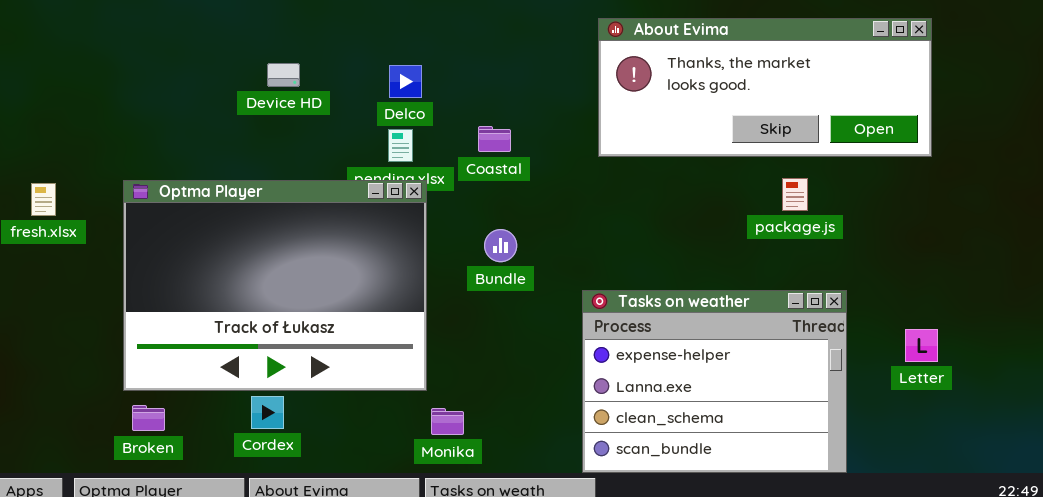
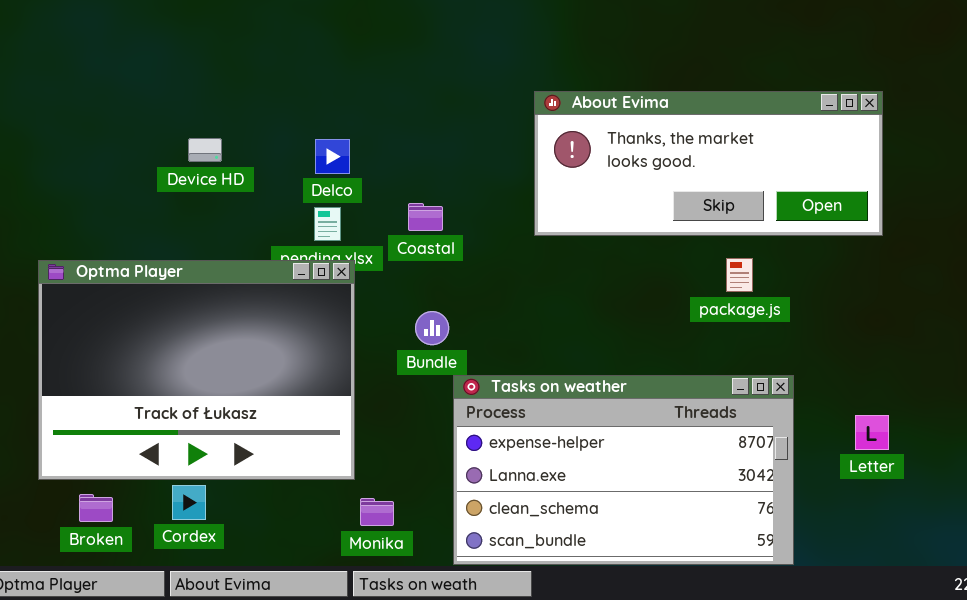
Tasks on weather: [582,290,847,473] -> [453,375,794,565], resized
Broken: [132,405,165,431] -> [79,494,113,522], moved

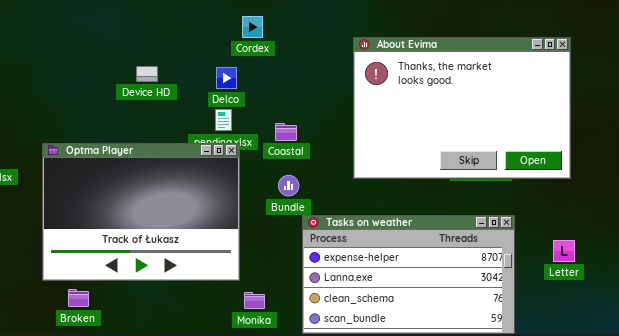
About Evima: [534,91,883,236] -> [353,37,571,179], resized
Coastal: [408,203,443,231] -> [275,123,297,141], moved
Cordex: [172,485,206,520] -> [242,16,263,38], moved

